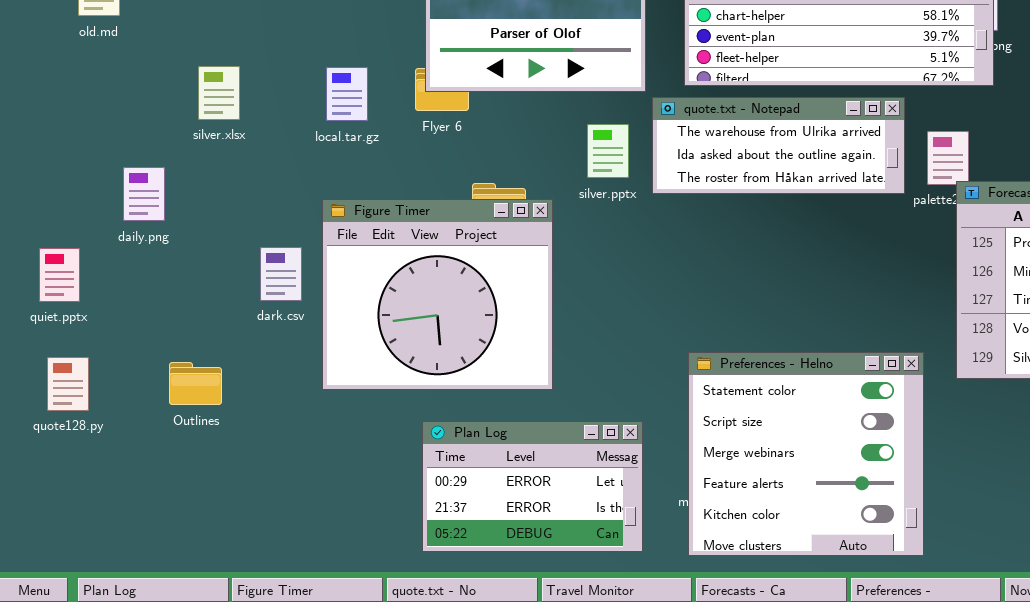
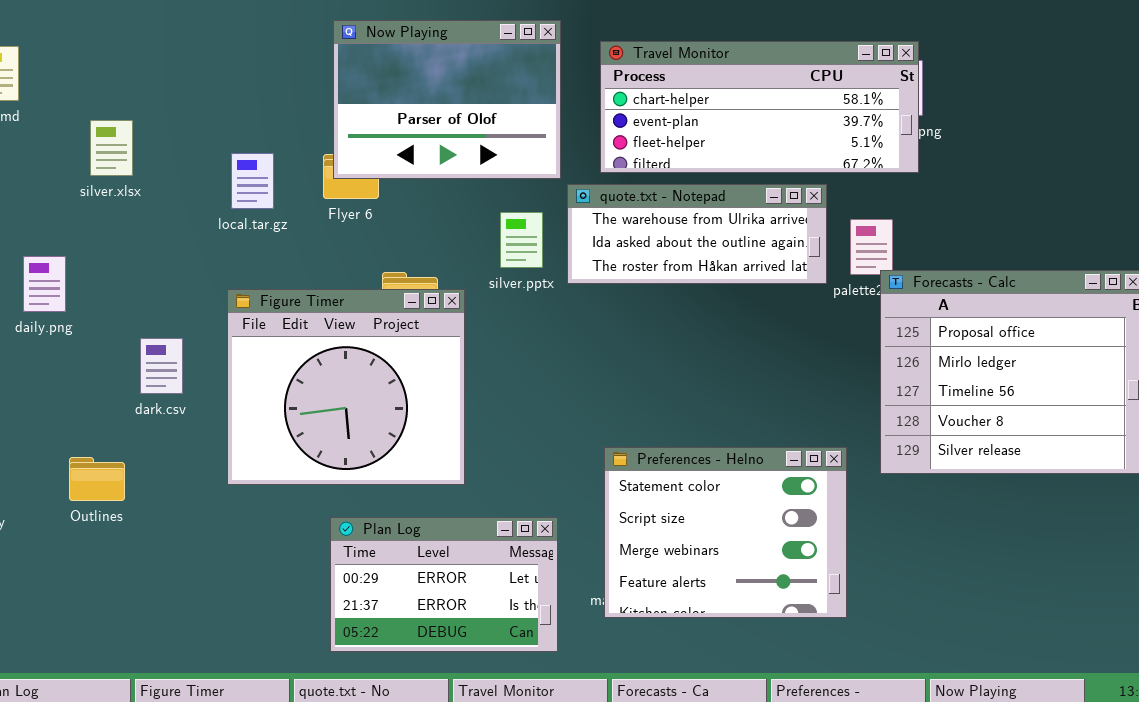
silver.xlsx: [198,66,240,120] -> [90,120,133,176], moved
dark.csv: [260,247,302,301] -> [140,338,183,394], moved
Preferences - Helno: [688,352,924,556] -> [604,447,847,618], resized

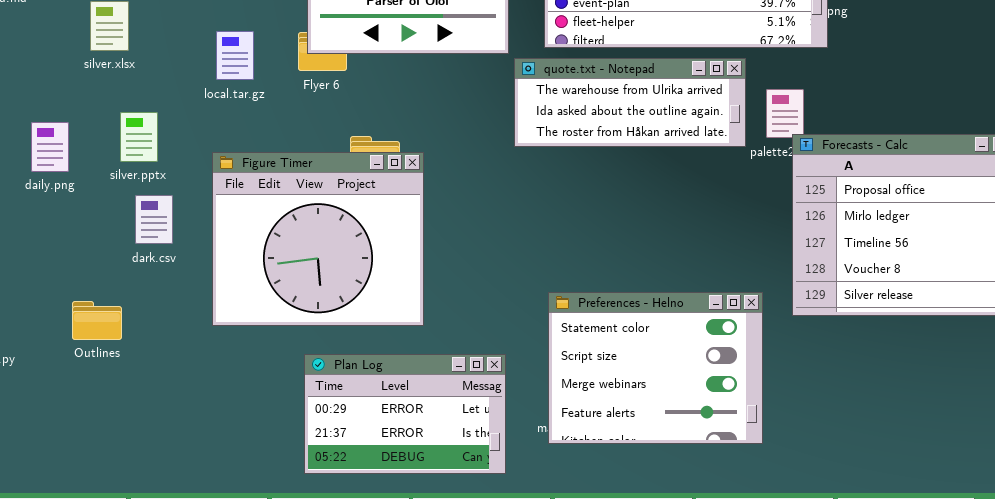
silver.pptx: [500,212,543,268] -> [120,112,158,162], moved

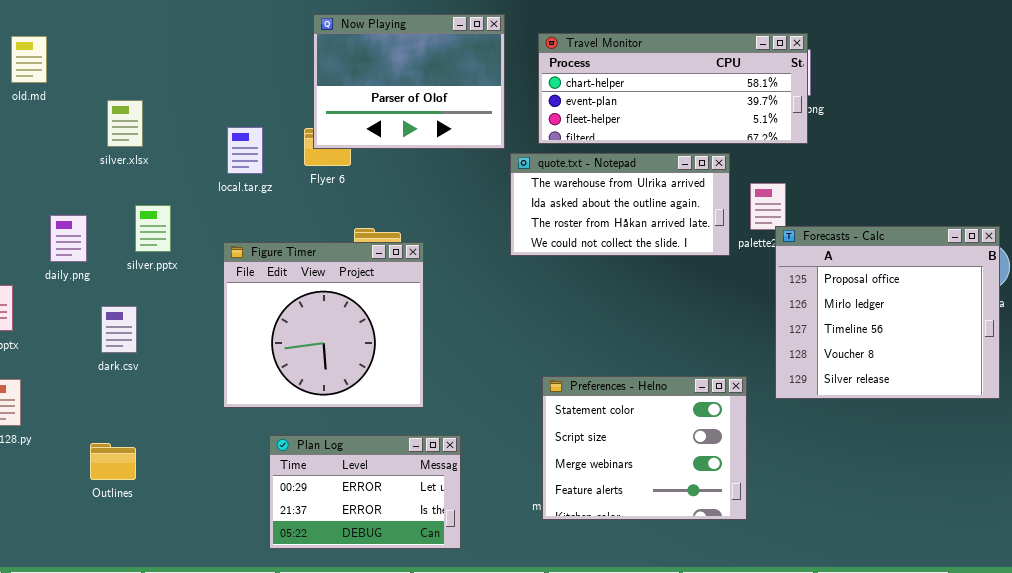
quote.txt - Notepad: [514,58,746,147] -> [510,153,730,256], resized
dark.csv: [135,195,173,244] -> [101,306,137,353], moved
Outlines: [72,301,122,340] -> [90,443,136,480], moved
Plan Log: [304,354,506,474] -> [269,435,461,549], moved

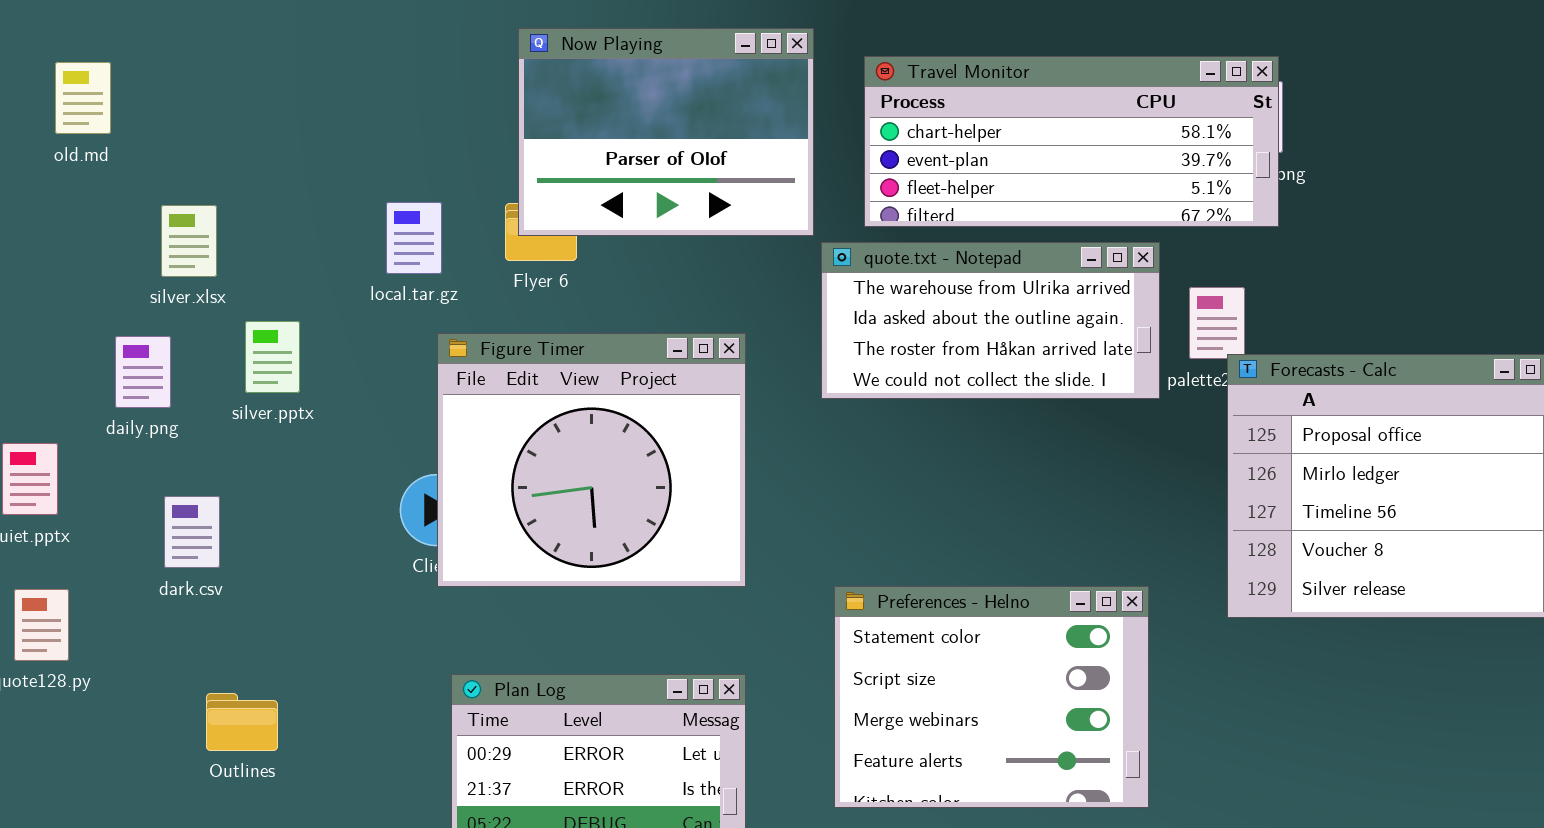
silver.xlsx: [107,100,143,147] -> [161,205,217,277], moved
Figure Timer: [223,242,424,408] -> [437,333,746,587], moved
dark.csv: [101,306,137,353] -> [164,496,220,568], moved
Preferences - Helno: [542,376,747,520] -> [834,586,1149,808], moved
Outlines: [90,443,136,480] -> [206,693,278,751], moved

